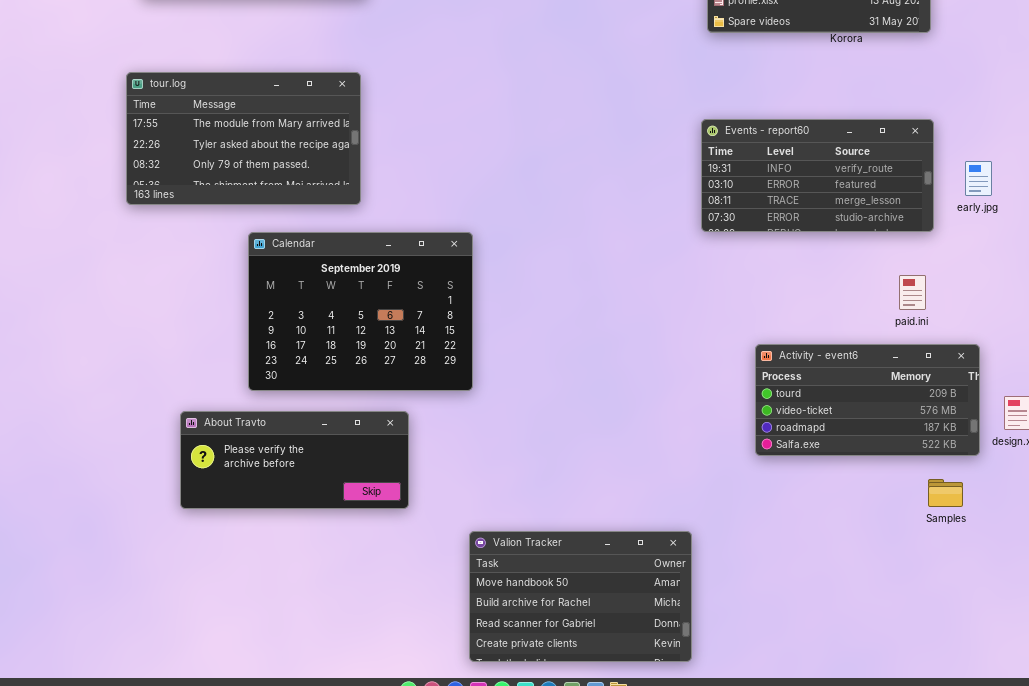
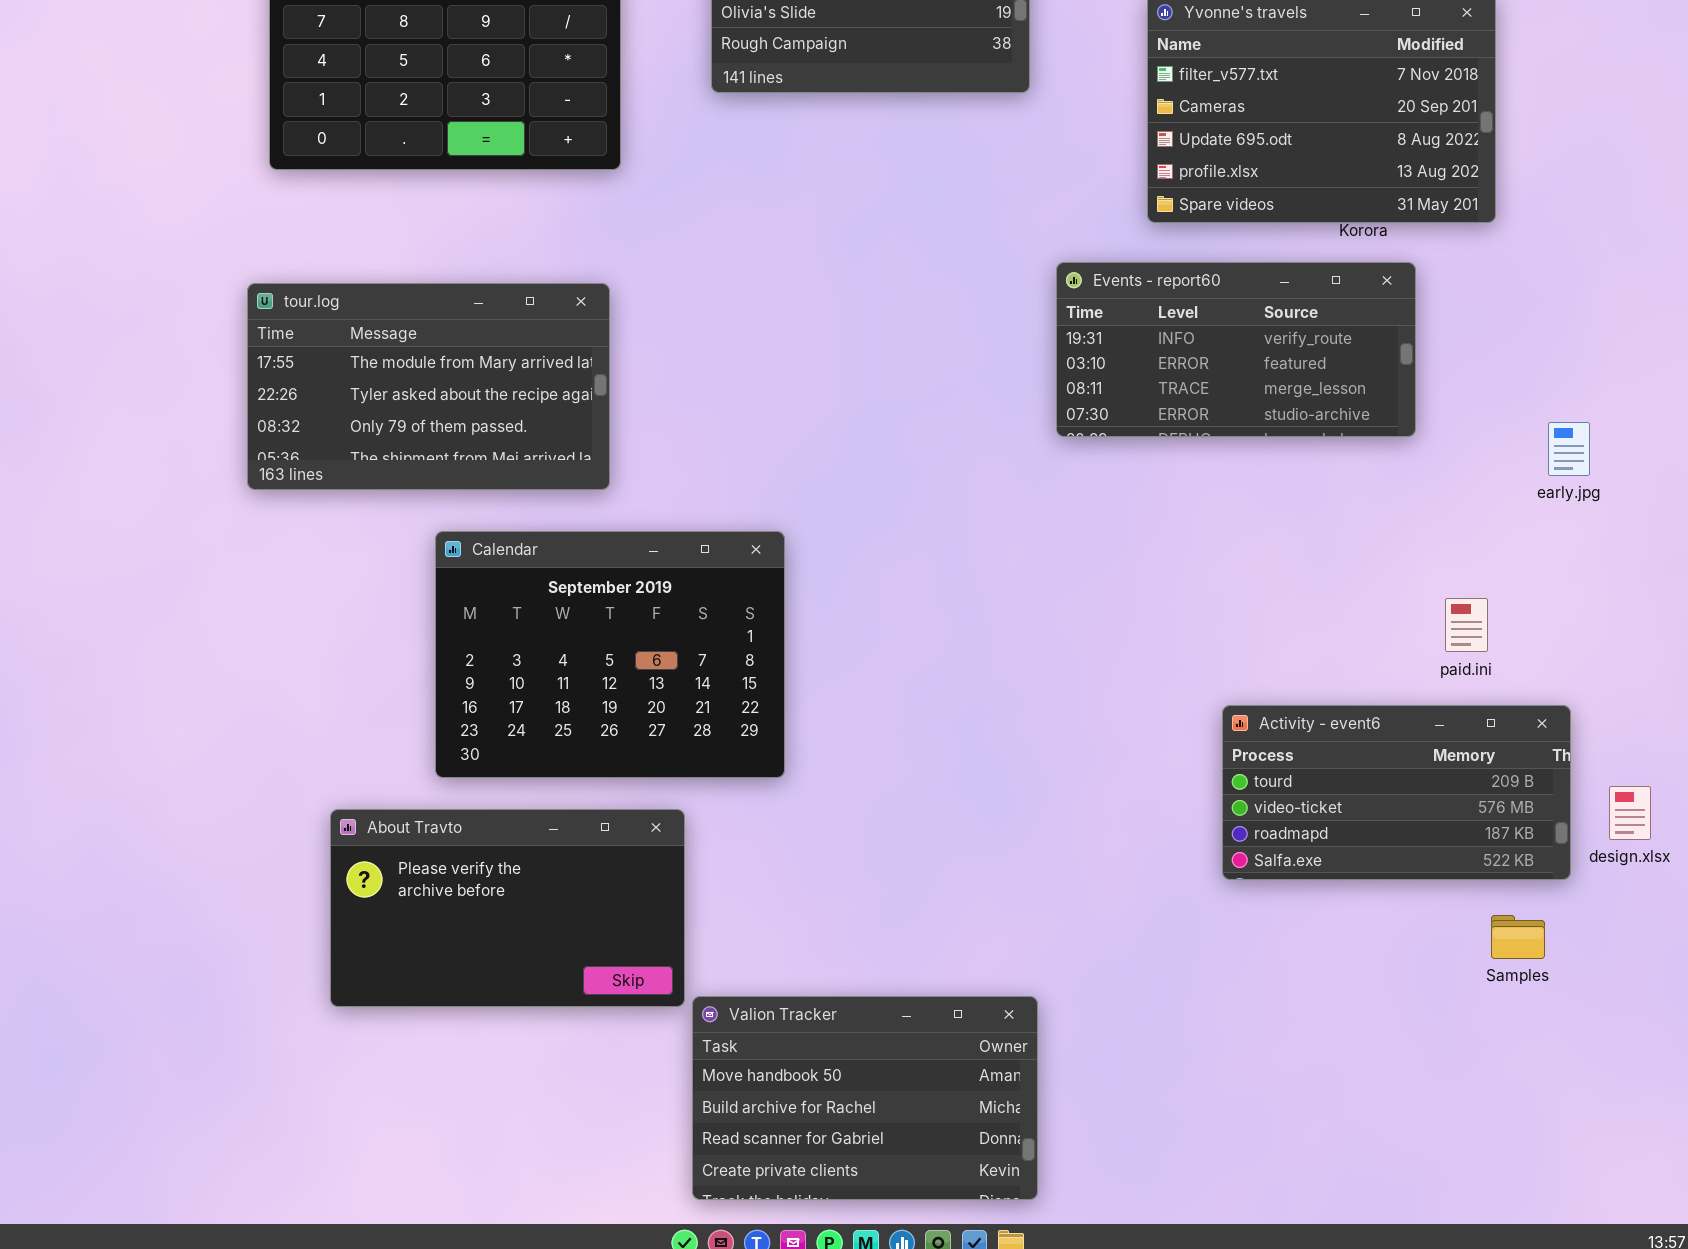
Events - report60: [701,119,934,232] -> [1056,262,1416,437], moved
About Travto: [180,411,409,509] -> [330,809,685,1007], resized
Valion Tracker: [469,531,692,662] -> [692,996,1038,1200], moved

